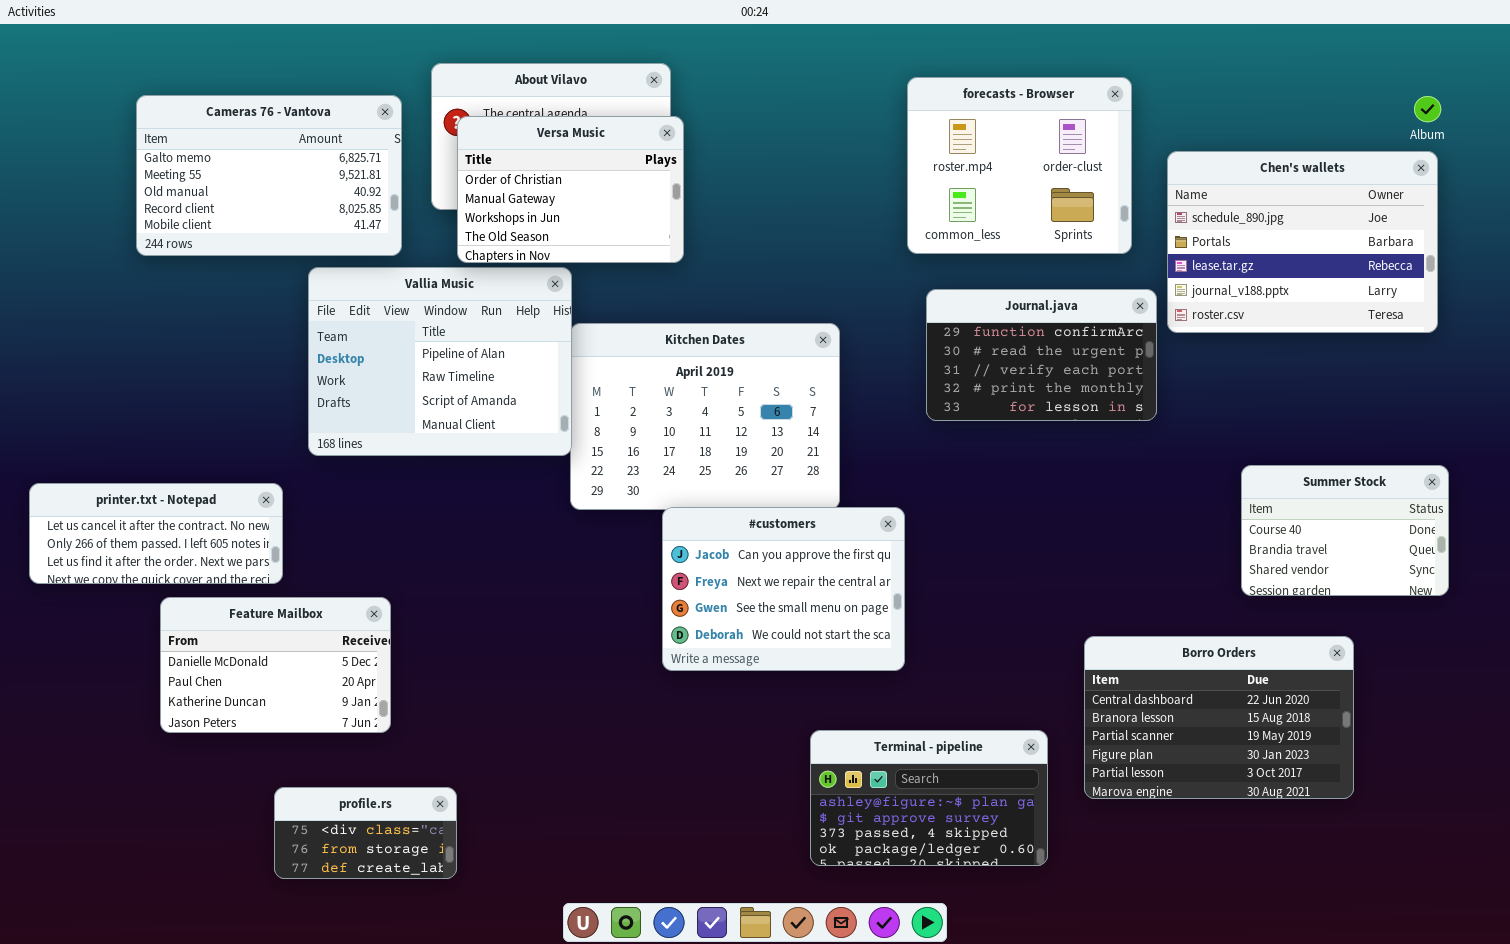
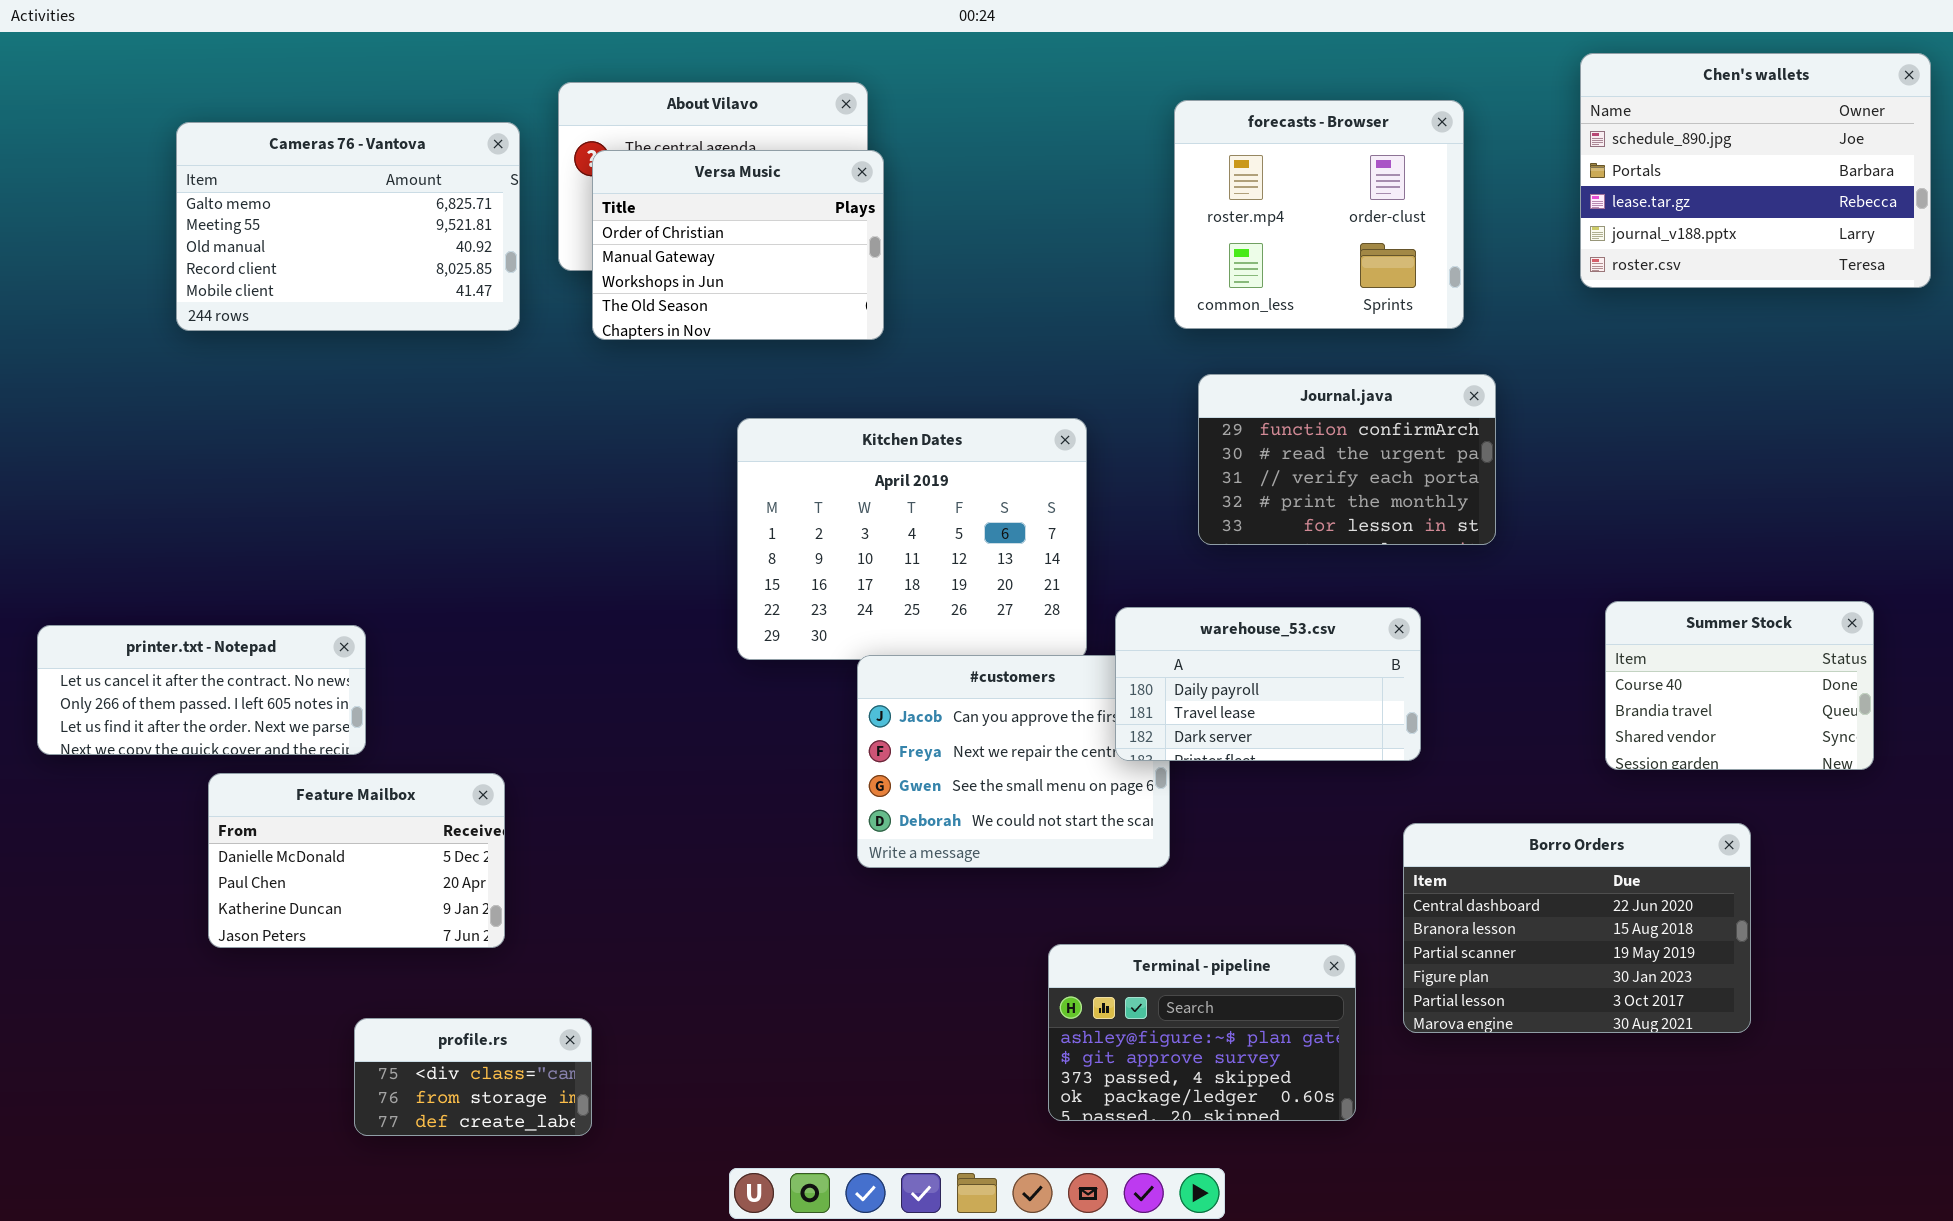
Chen's wallets: [1167,151,1438,333] -> [1580,53,1931,288], moved
Vallia Music: [308,267,572,456] -> none, closed
warehouse_53.csv: none -> [1115,607,1421,761], opened

